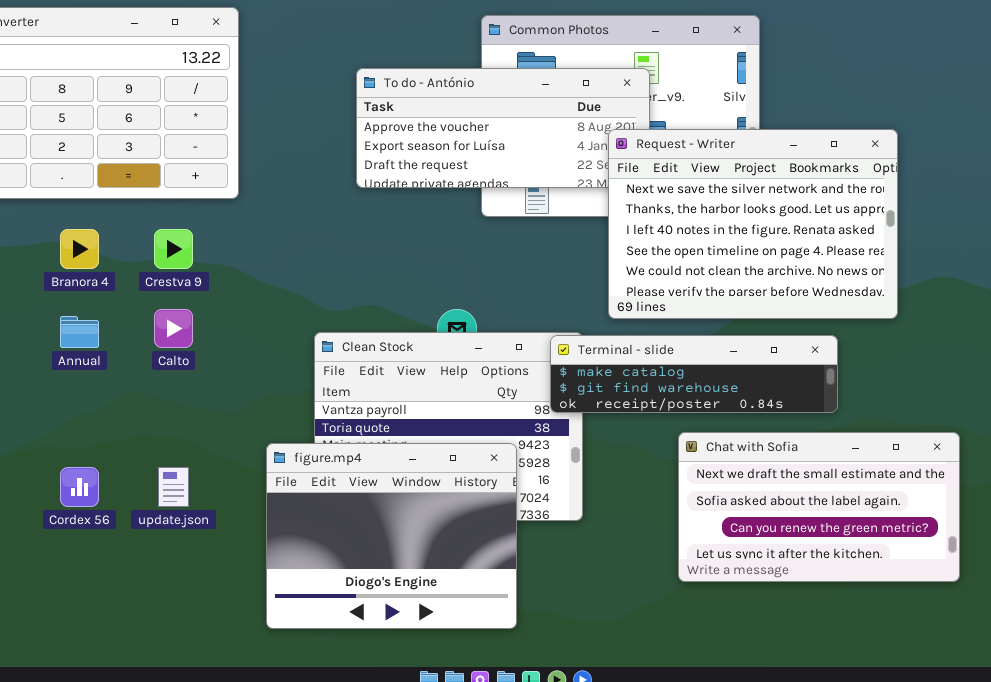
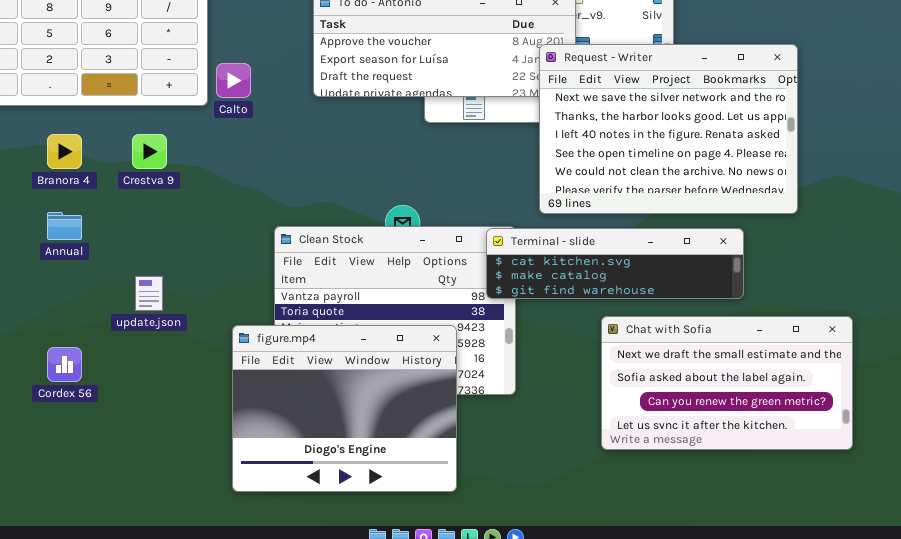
Calto: [154,309,193,348] -> [216,63,251,98], moved
Terminal - slide: [550,335,838,413] -> [486,228,744,299], scrolled up 1 row
update.json: [158,467,189,507] -> [135,276,163,311], moved

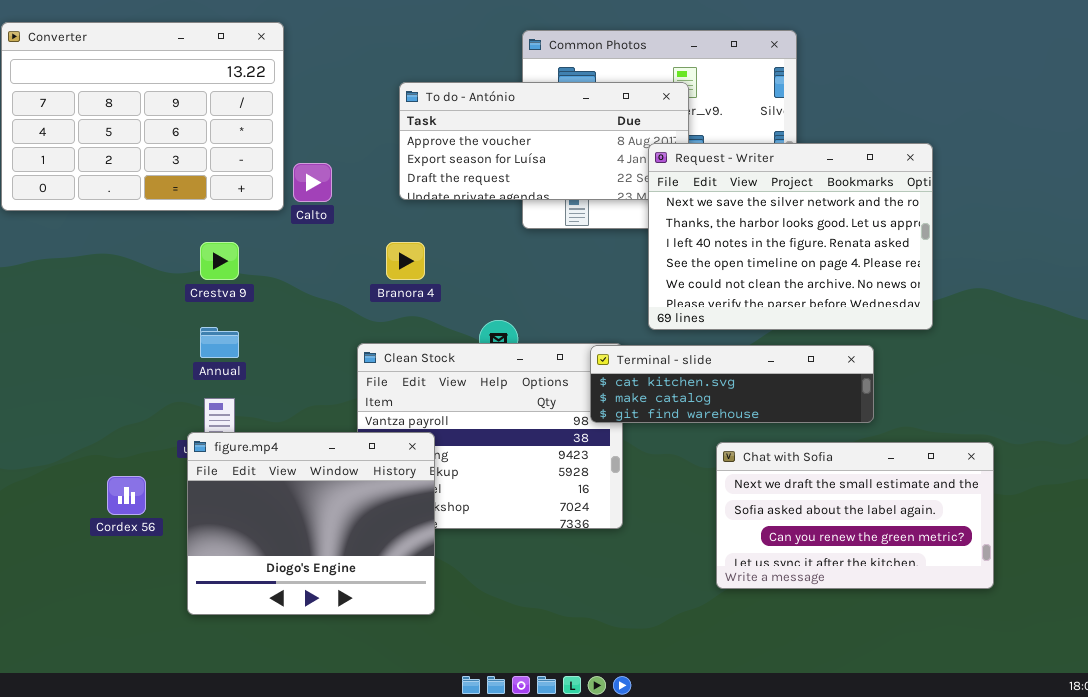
Branora 4: [47,134,82,169] -> [386,242,425,280], moved
Annual: [47,212,82,240] -> [200,327,239,358], moved
figure.mp4: [232,325,457,492] -> [187,432,435,615], moved

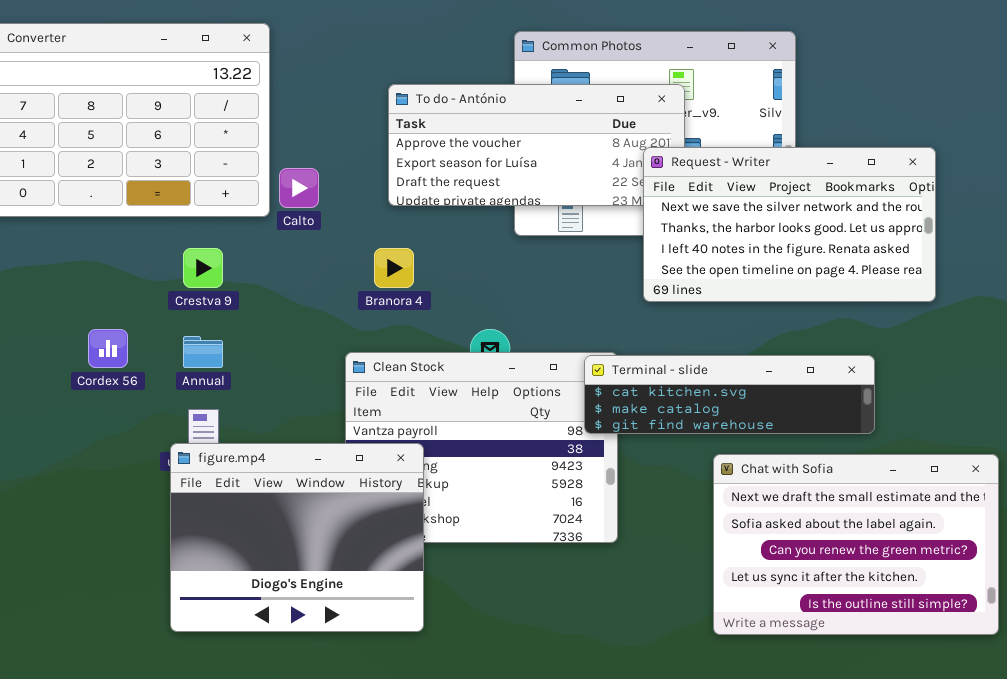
Request - Writer: [648,143,933,330] -> [643,147,936,302], resized
Chat with Sofia: [716,442,994,589] -> [713,454,999,635], resized
Cordex 56: [107,476,146,515] -> [88,329,128,368], moved

